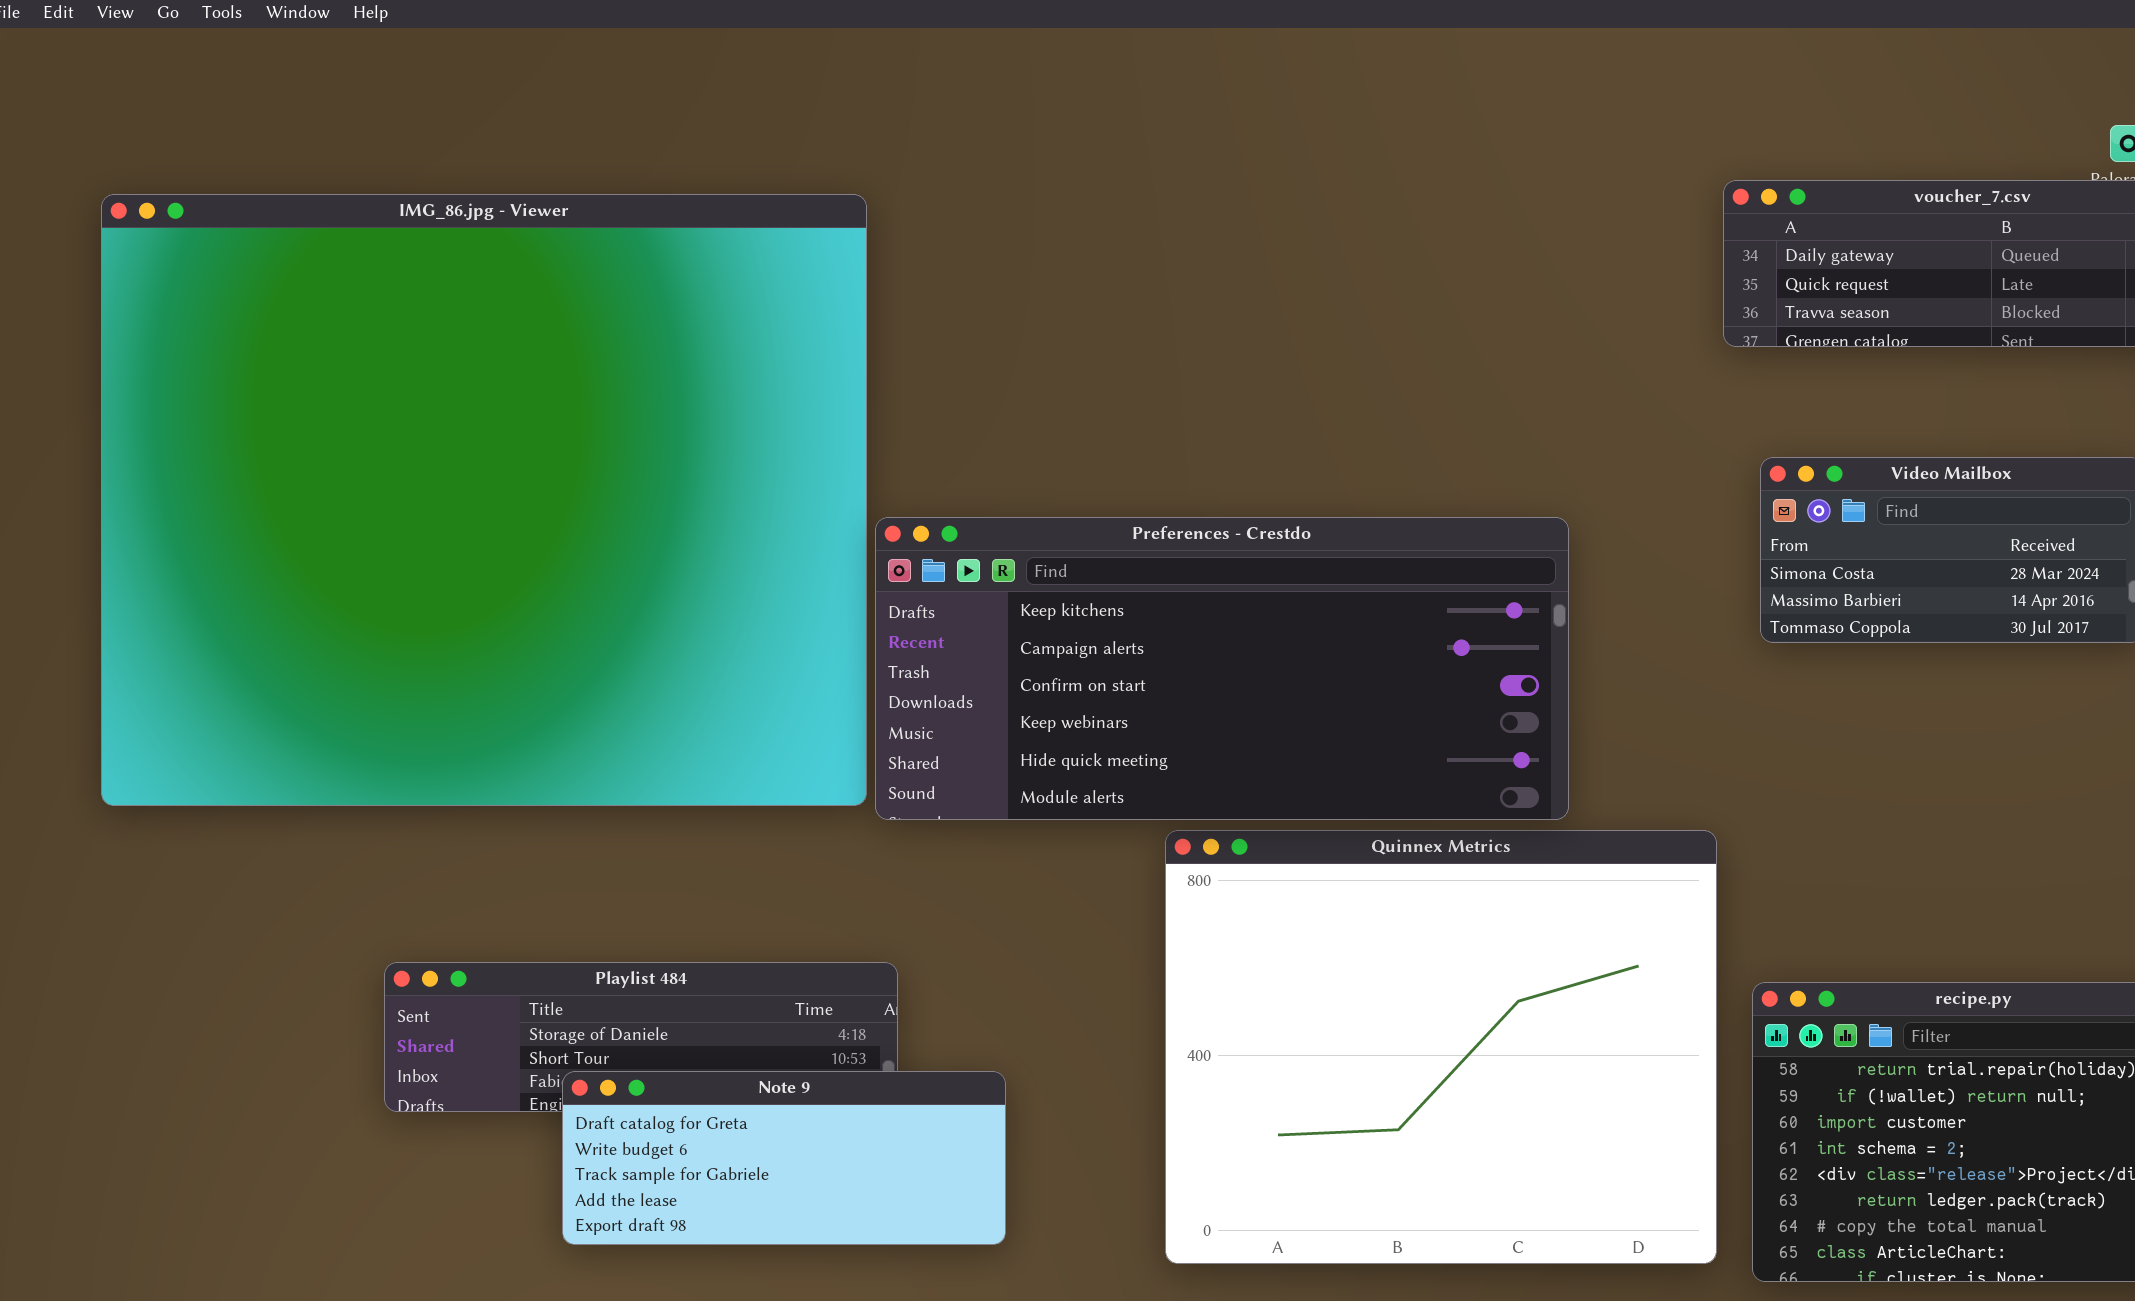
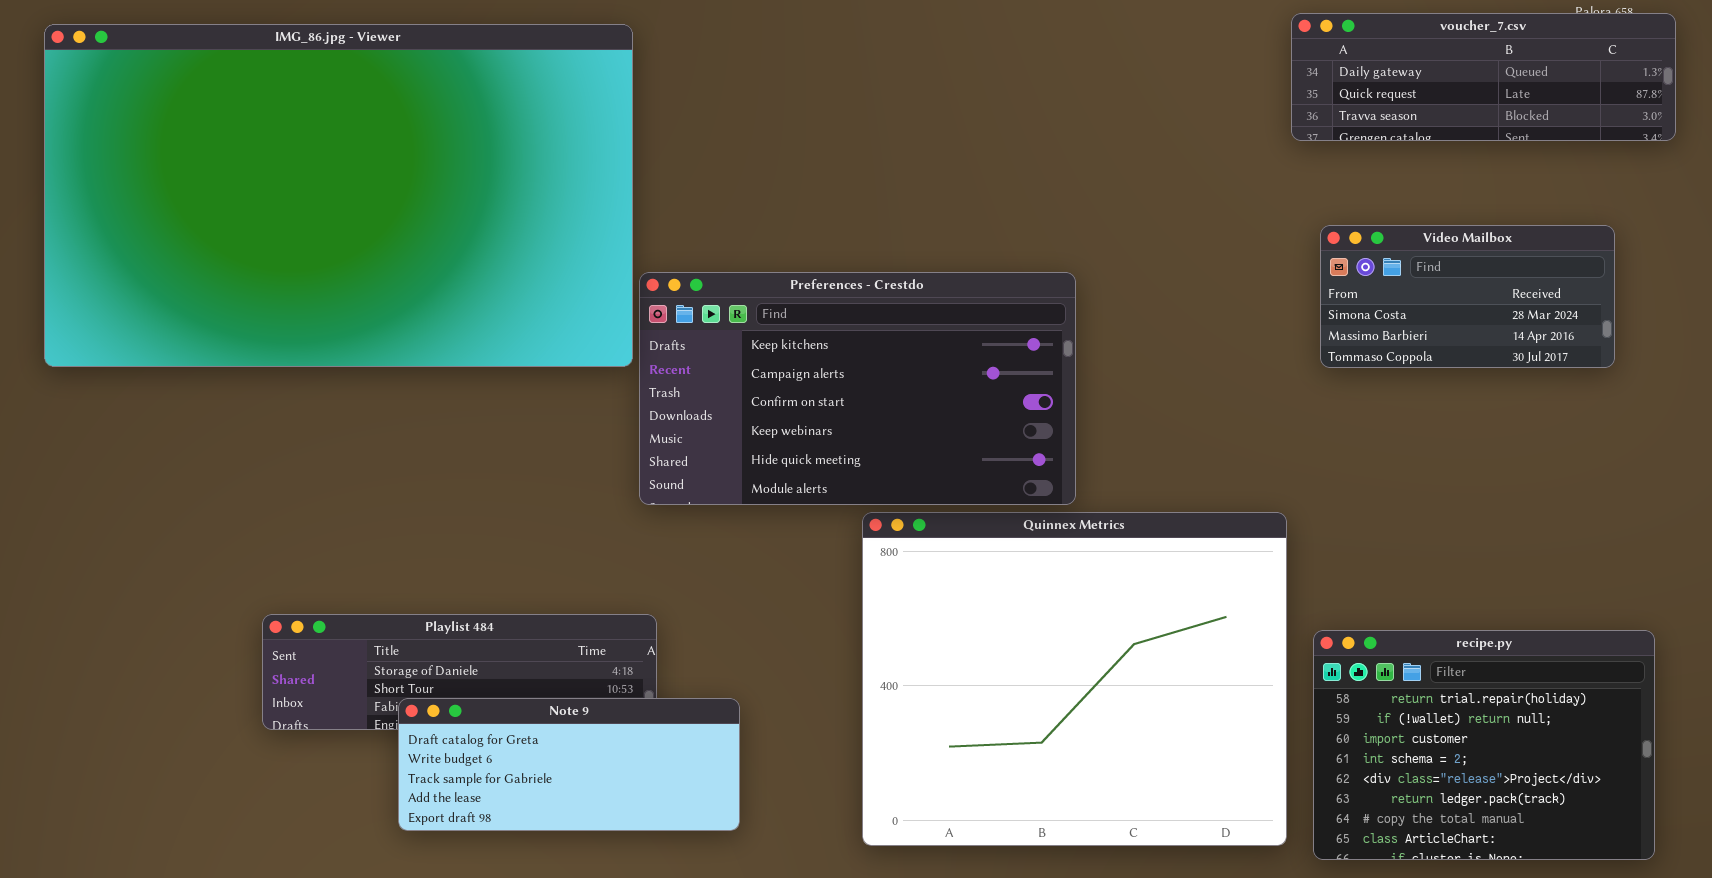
IMG_86.jpg - Viewer: [101,194,867,806] -> [44,24,633,367], resized
Preferences - Crestdo: [875,517,1569,820] -> [639,272,1076,505], resized

